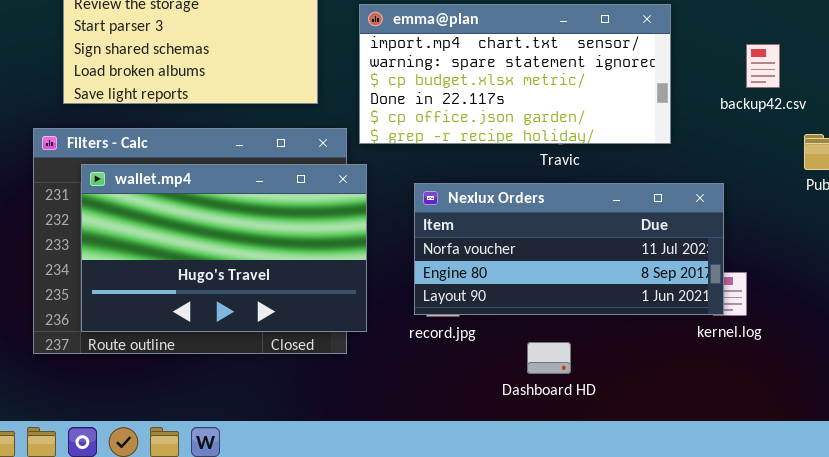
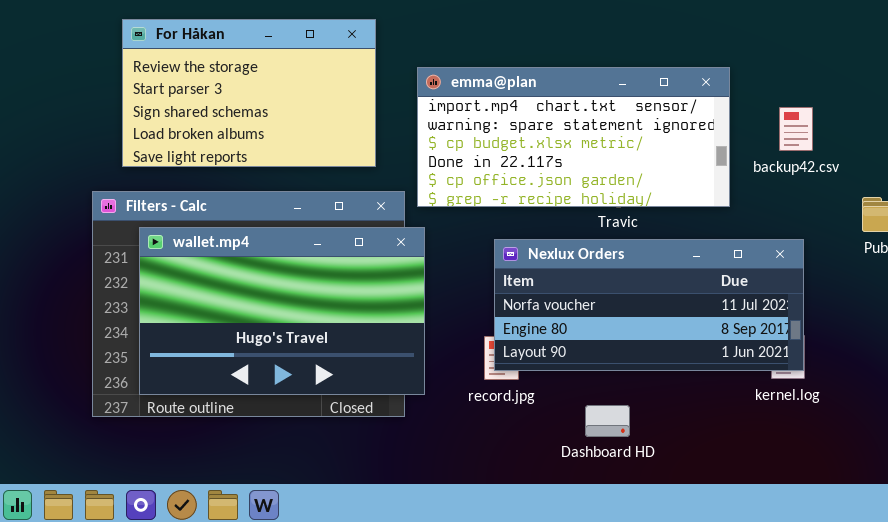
backup42.csv: [746,44,780,88] -> [779,107,813,151], moved
Nexlux Orders: [414,183,724,315] -> [494,239,804,371], moved

